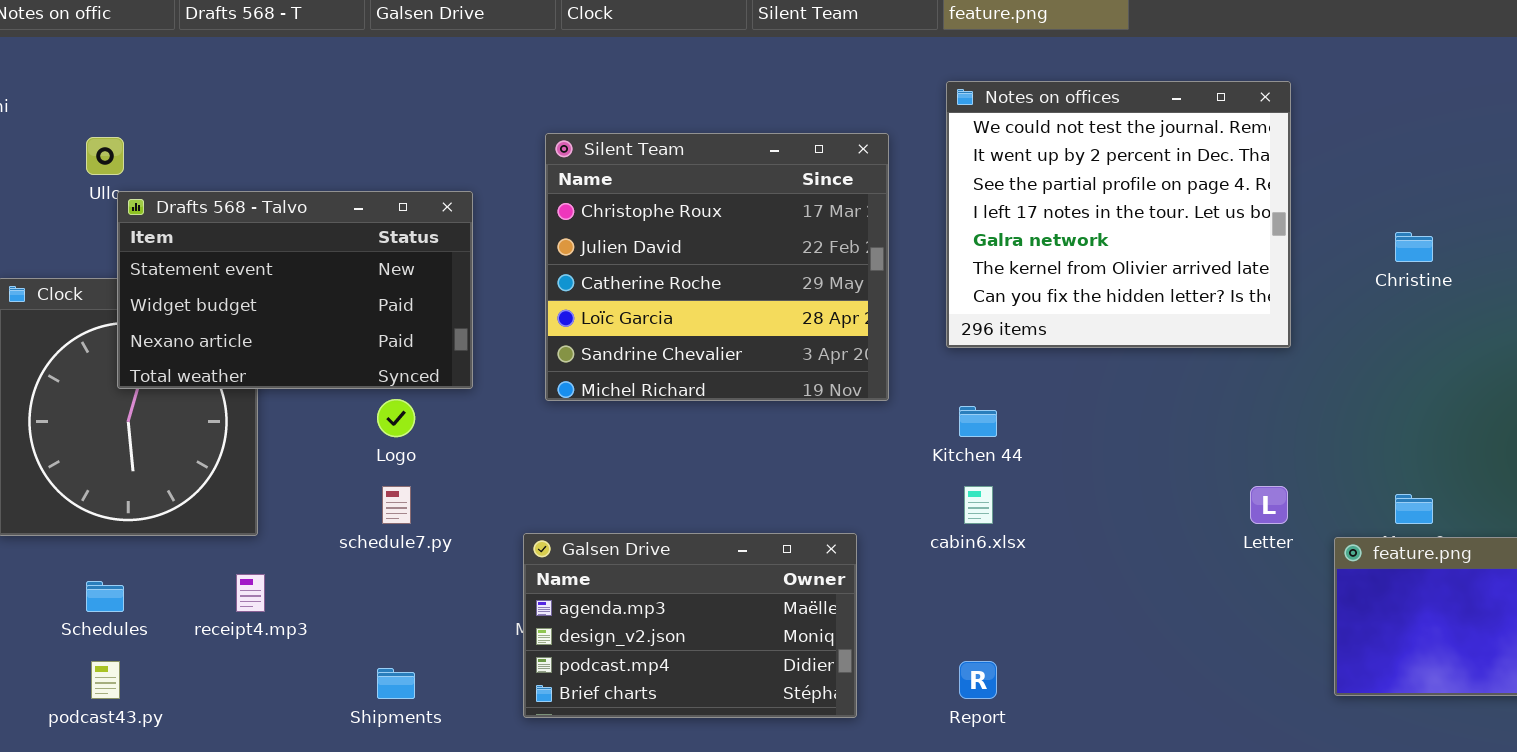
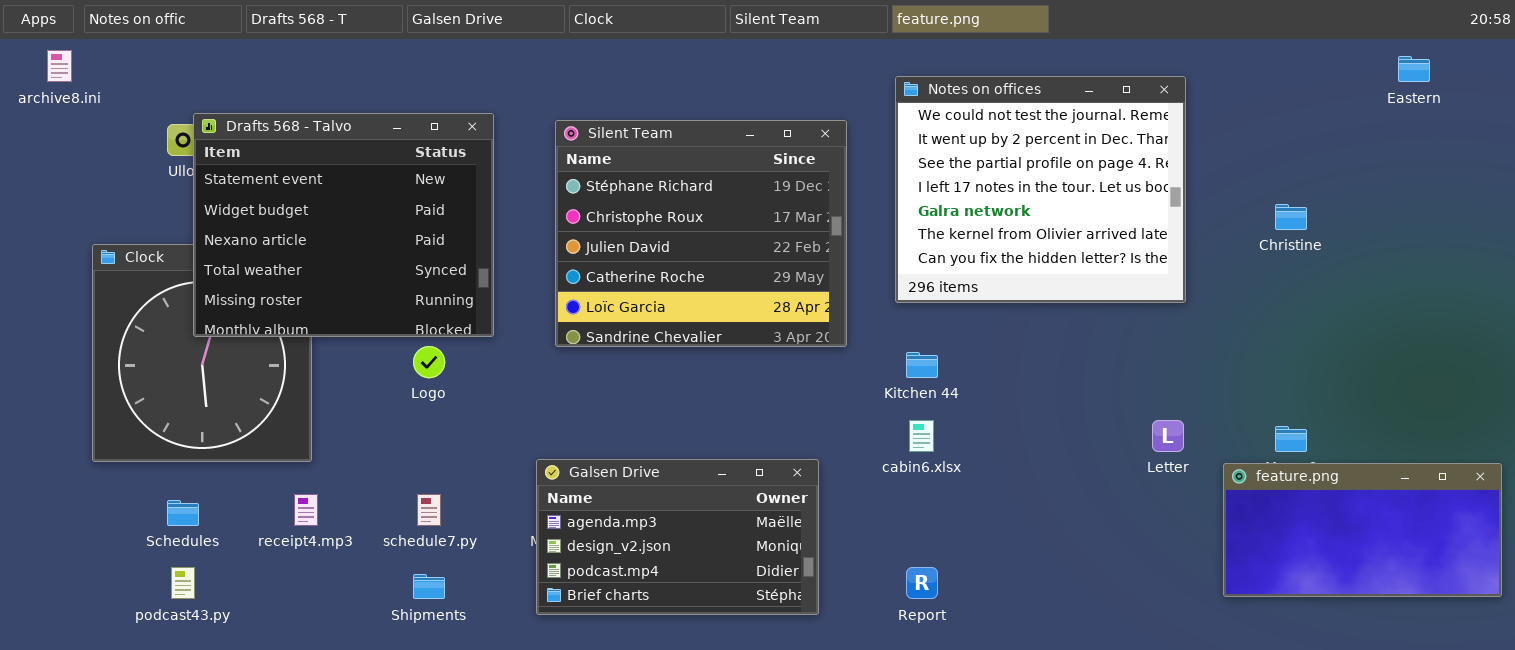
Silent Team: [545,133,889,401] -> [555,120,847,347], scrolled up 1 row
Drafts 568 - Talvo: [117,191,473,389] -> [193,113,494,337], resized
schedule7.py: [382,486,411,524] -> [417,494,441,526], moved

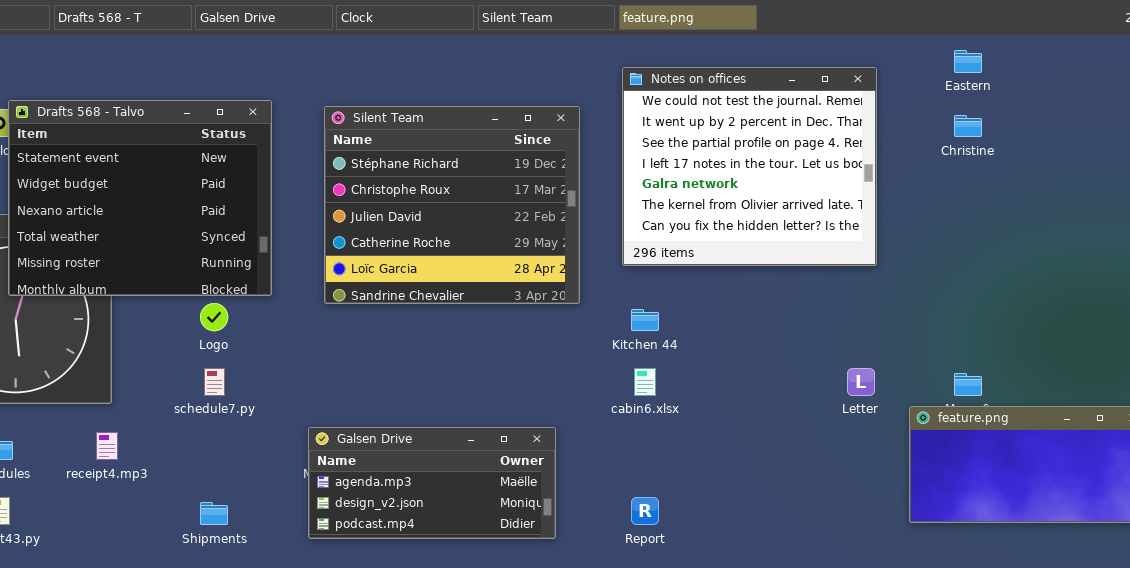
Eastern: [1398,56,1430,82] -> [954,50,982,73], moved
Christine: [1275,204,1307,230] -> [954,115,982,137], moved
Galsen Drive: [536,459,819,615] -> [308,427,556,539], resized
schedule7.py: [417,494,441,526] -> [204,368,225,396], moved

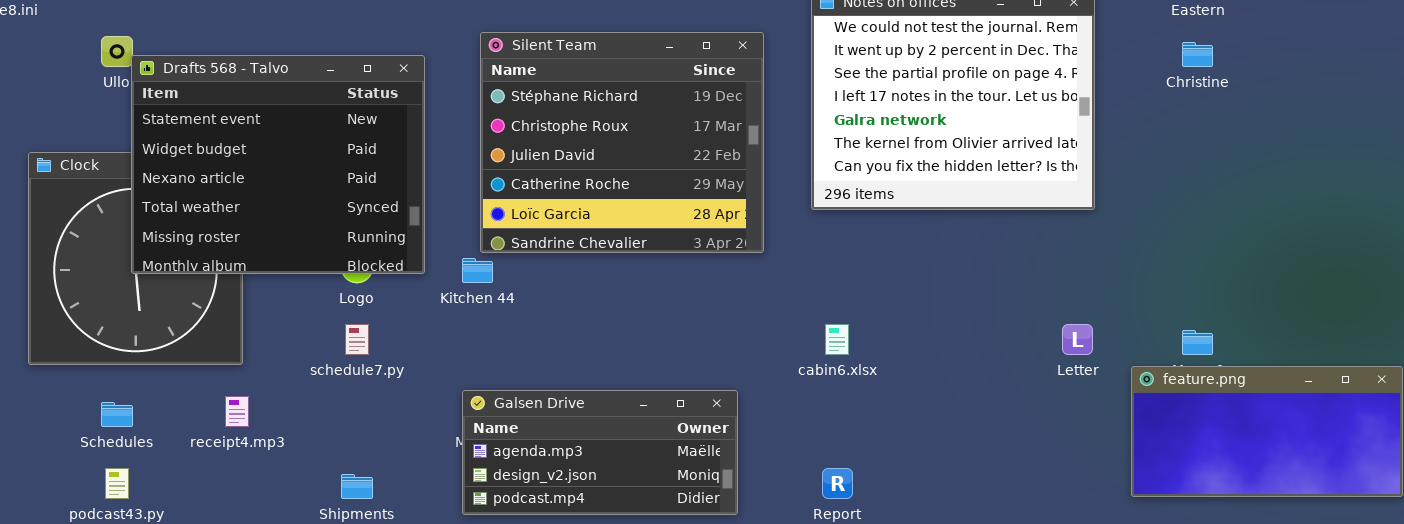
Drafts 568 - Talvo: [8,100,272,296] -> [131,55,425,274], moved
Kitchen 44: [631,309,659,331] -> [462,258,493,283], moved

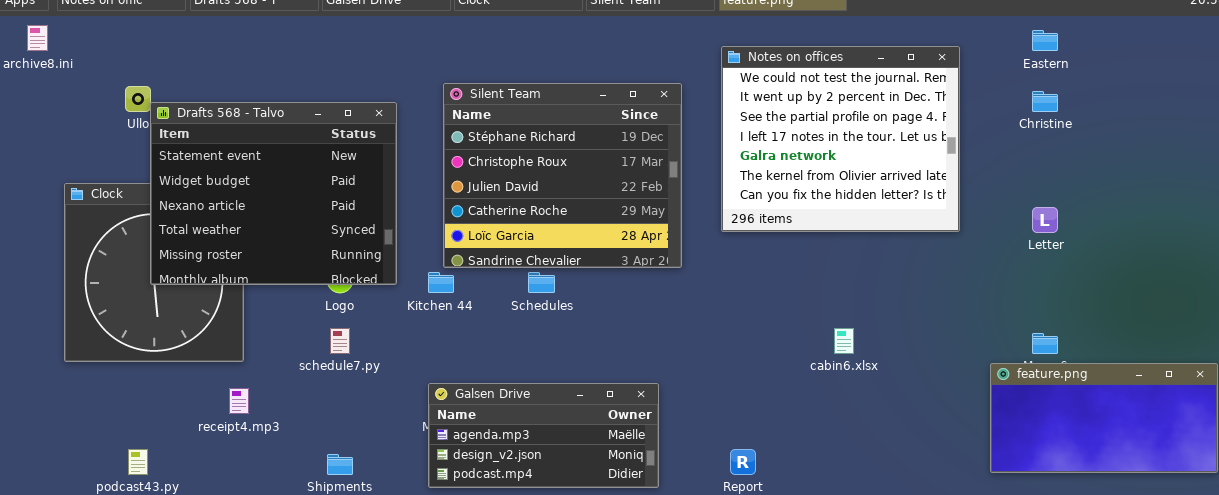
cabin6.xlsx: [825,324,849,355] -> [834,328,854,354], moved
Letter: [1062,324,1093,355] -> [1032,207,1058,233], moved
Schedules: [101,402,133,427] -> [528,272,555,293], moved

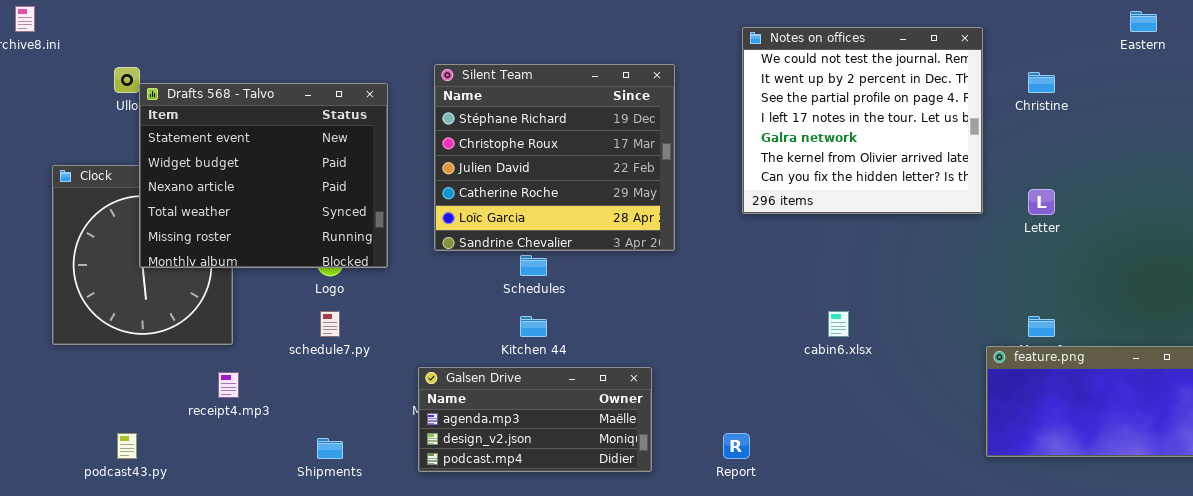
Eastern: [1032,30,1058,51] -> [1130,11,1157,32], moved
Notes on offices: [721,46,960,232] -> [742,27,983,214], moved
Kitchen 44: [428,272,454,293] -> [520,316,547,337], moved

